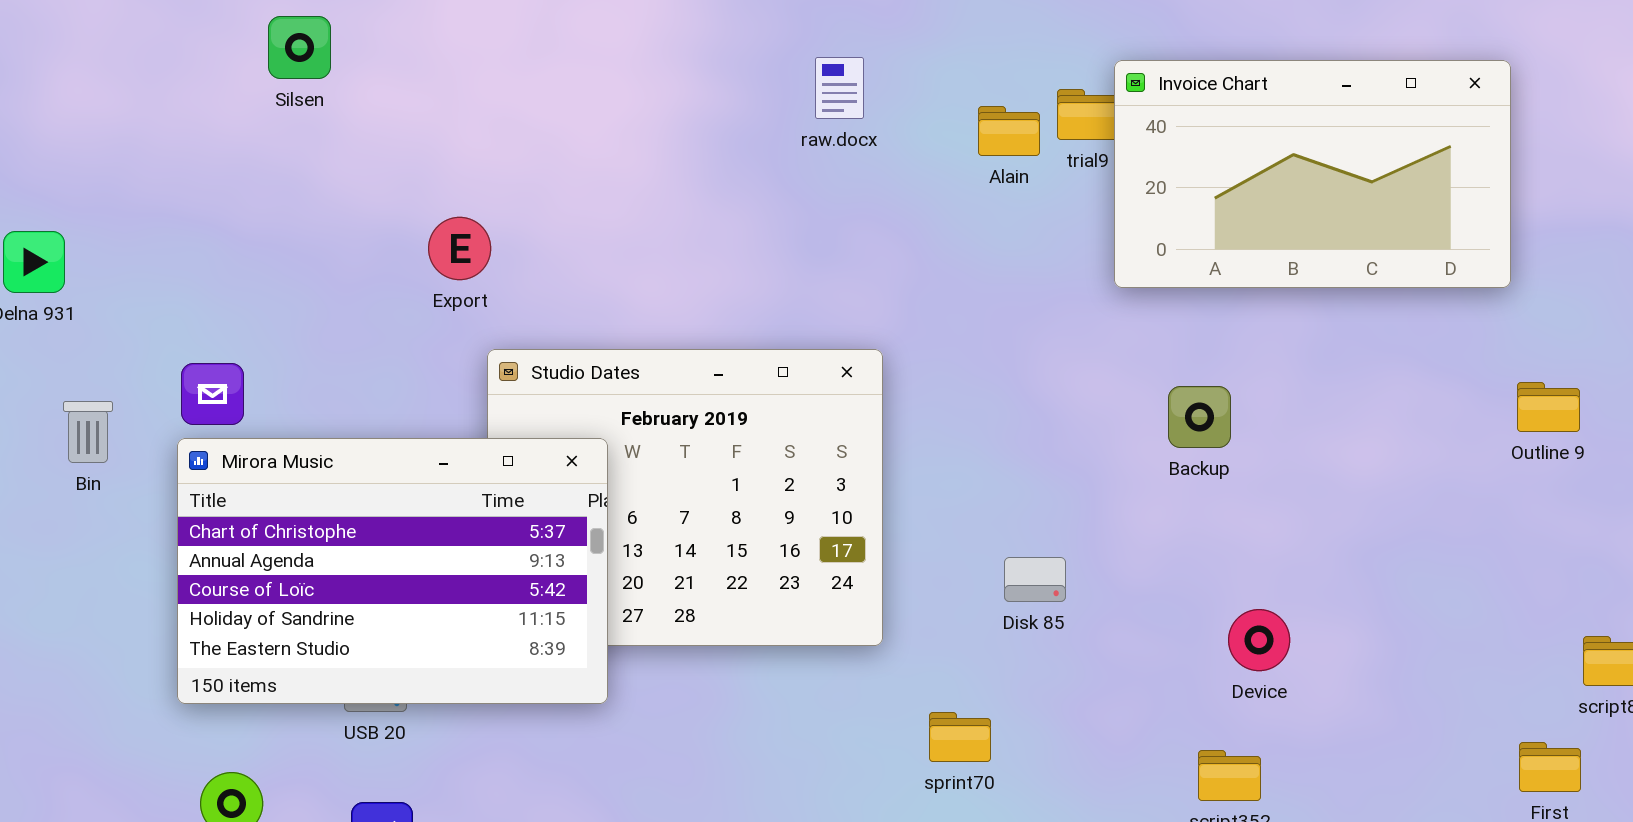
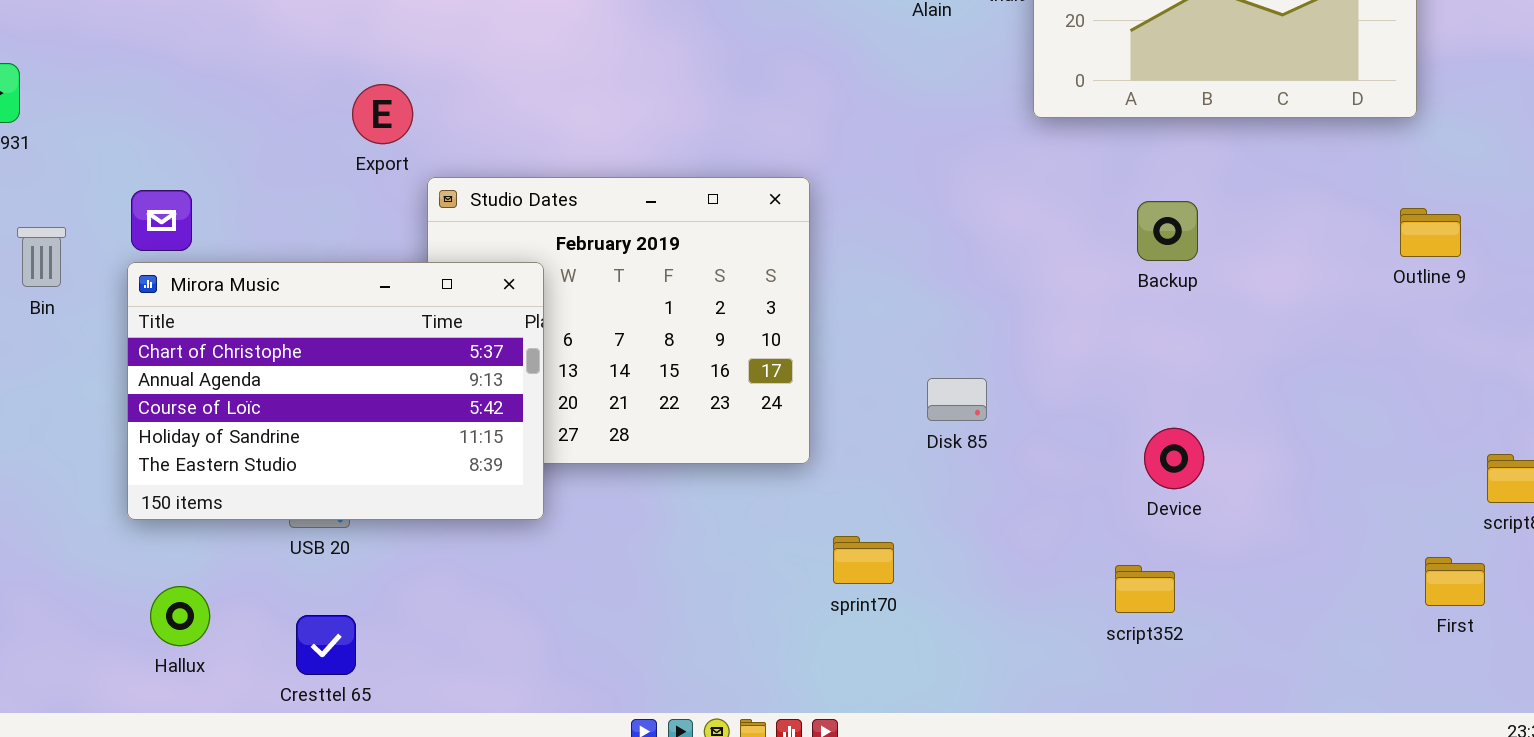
Export: [428,217,491,280] -> [352,84,413,144], moved
Outline 9: [1517,382,1580,432] -> [1400,208,1461,257], moved
Backup: [1168,386,1231,448] -> [1137,201,1198,261], moved
sprint70: [929,712,991,762] -> [833,536,894,584], moved

